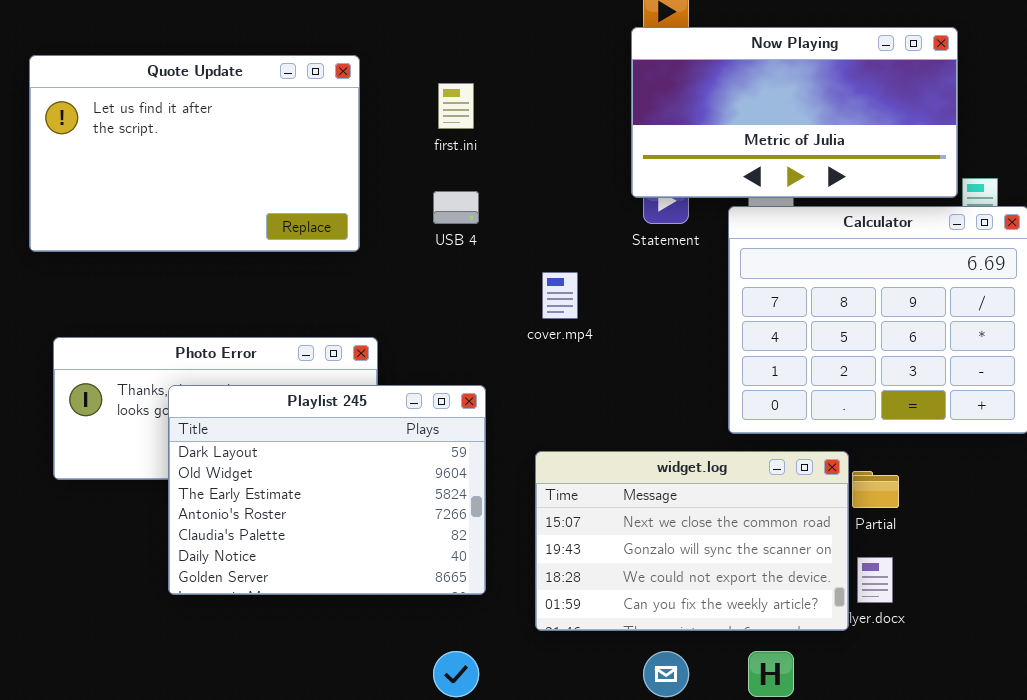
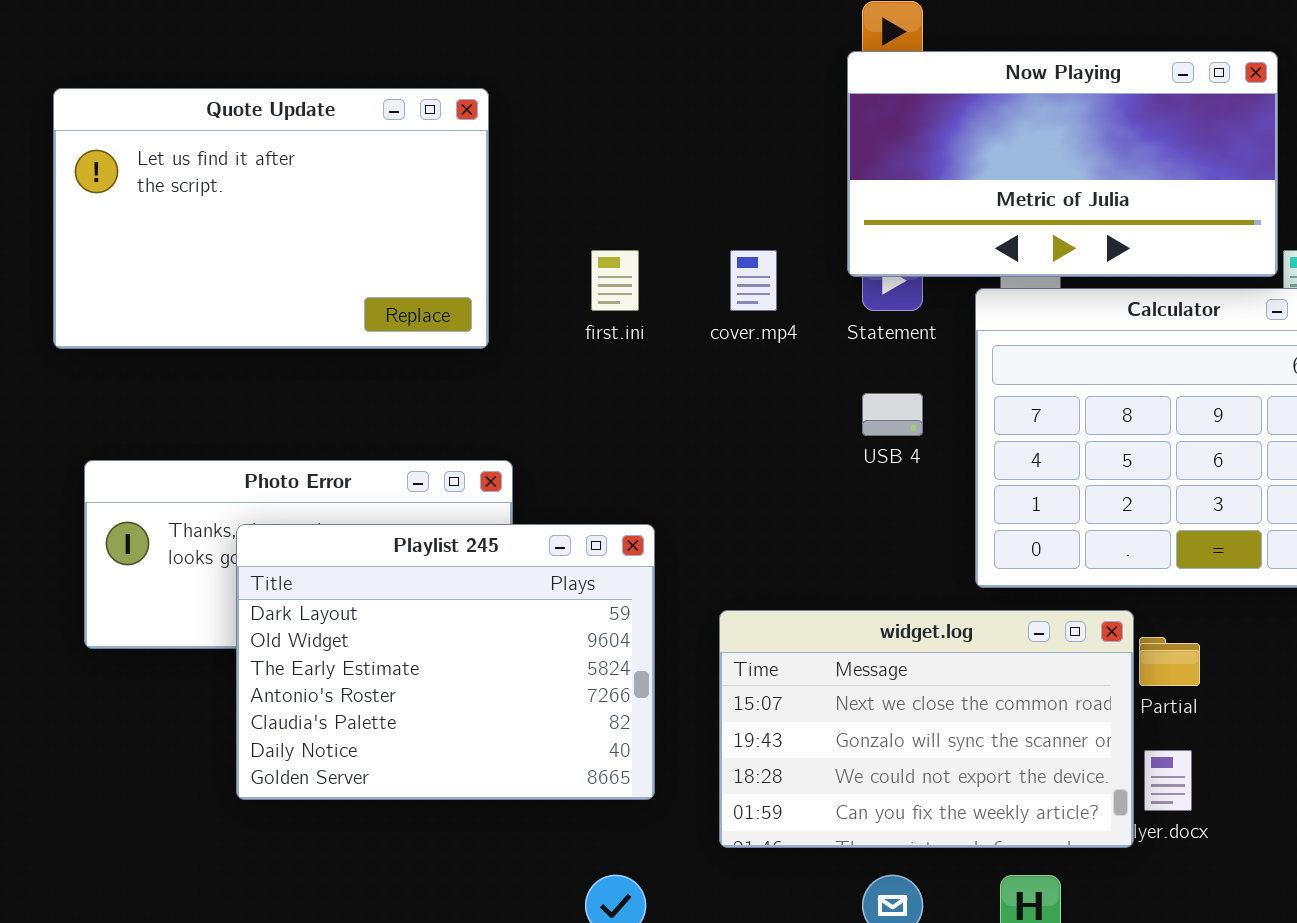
first.ini: [438,83,474,129] -> [591,250,639,311], moved
USB 4: [433,191,479,224] -> [862,393,923,436], moved
cover.mp4: [542,272,578,319] -> [730,250,777,311], moved

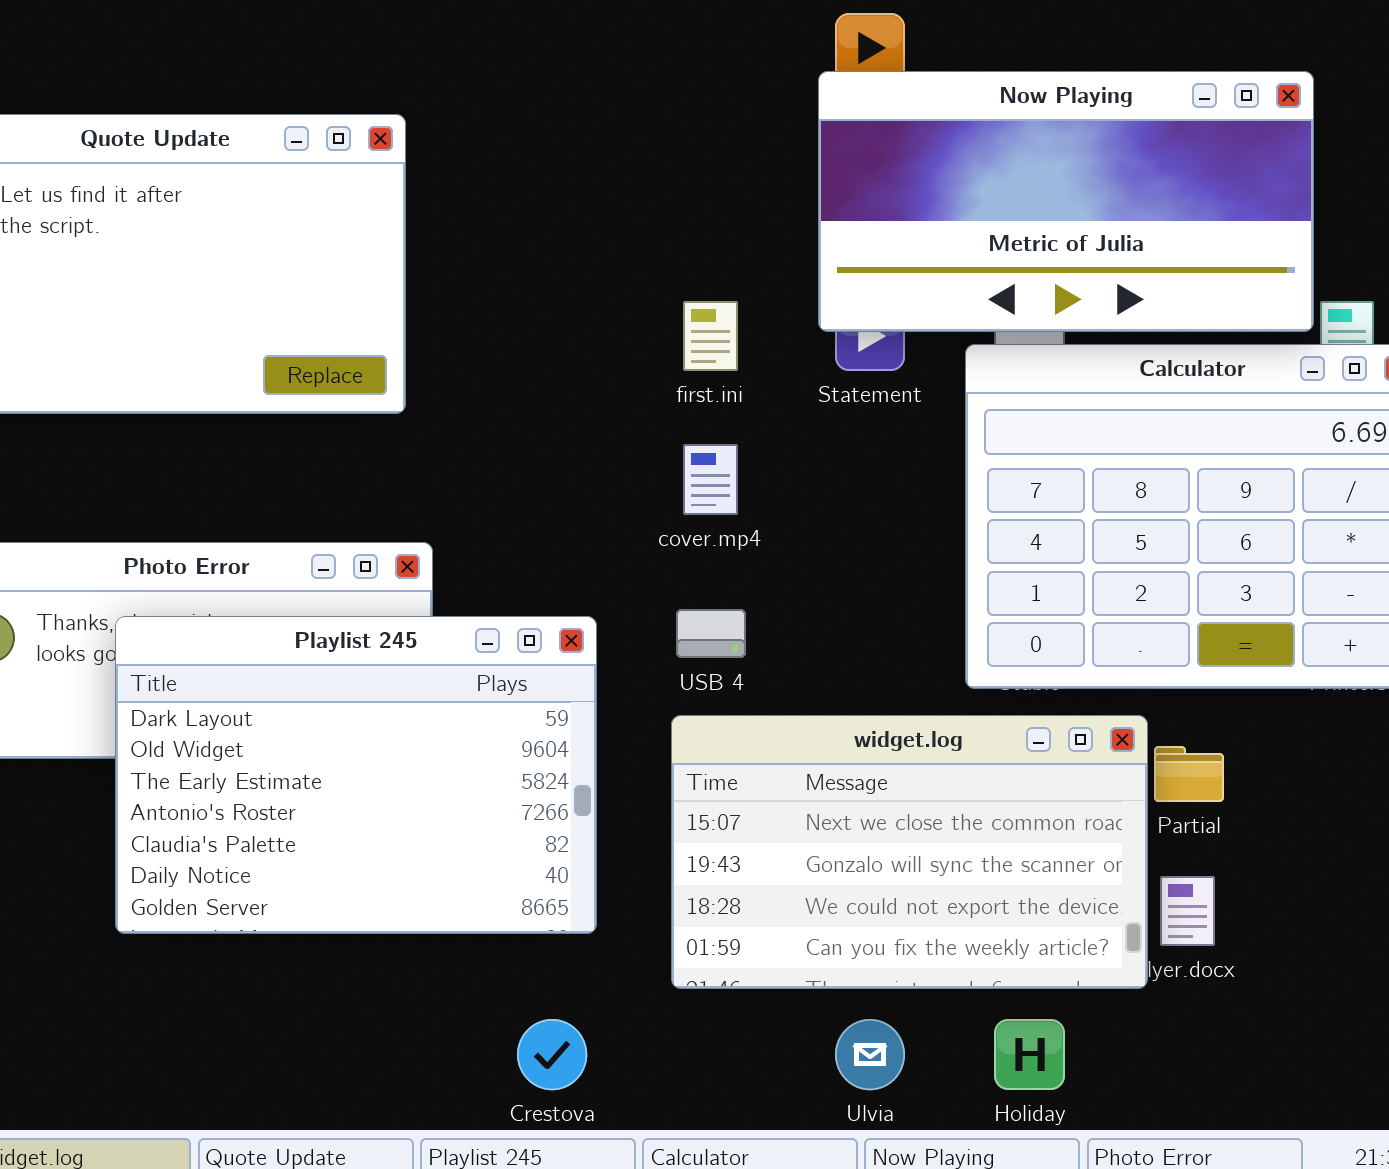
first.ini: [591,250,639,311] -> [683,301,738,371], moved
cover.mp4: [730,250,777,311] -> [683,444,738,515], moved
USB 4: [862,393,923,436] -> [676,609,746,658], moved

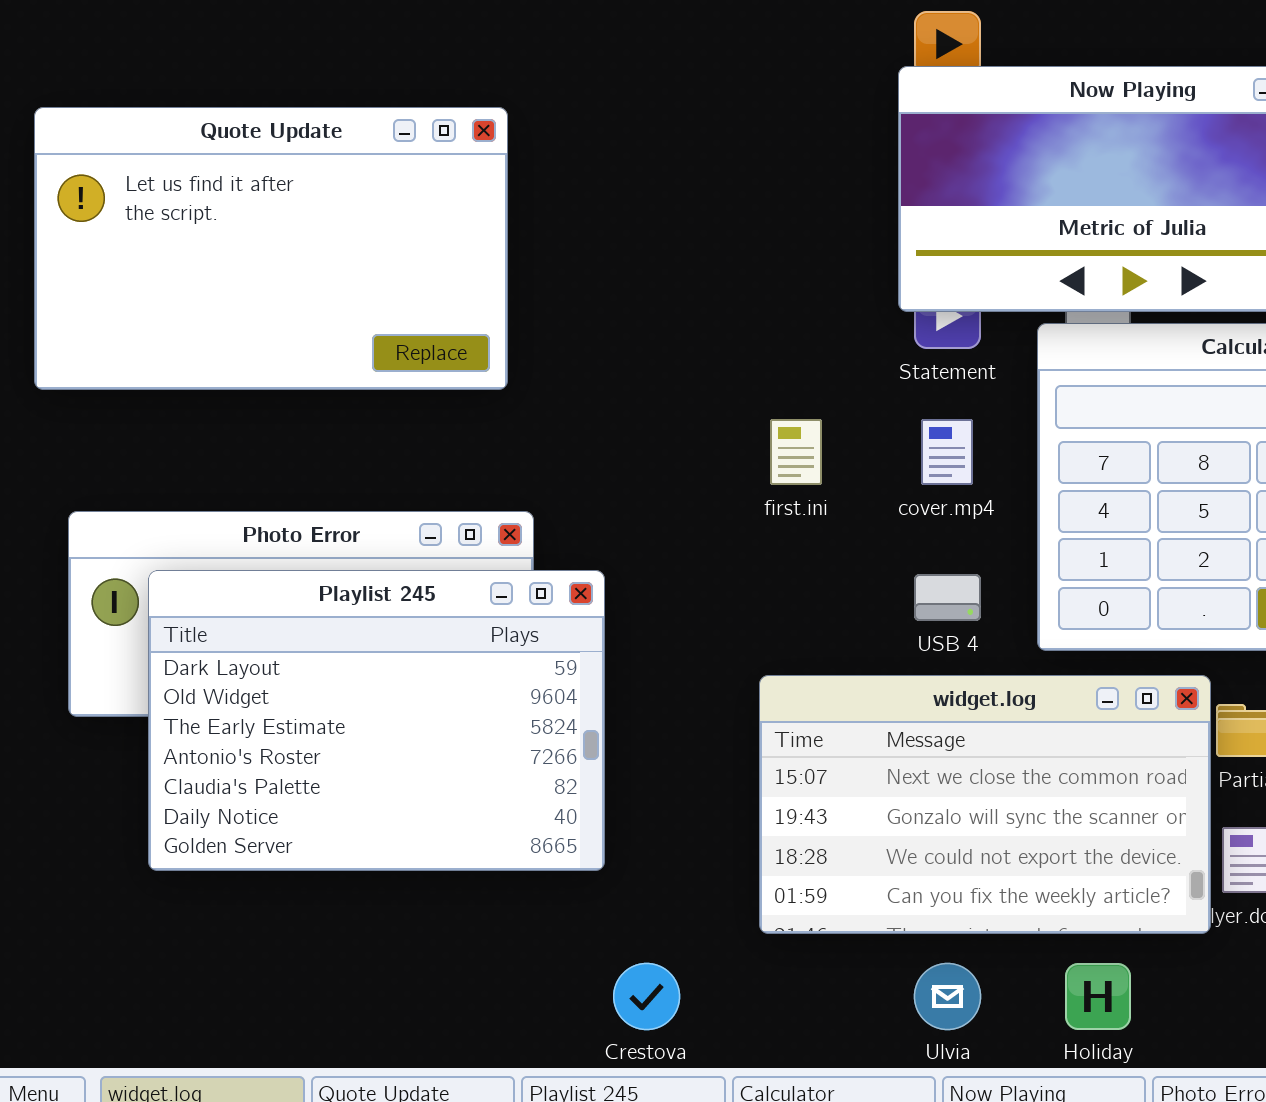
first.ini: [683,301,738,371] -> [770,419,822,485], moved
cover.mp4: [683,444,738,515] -> [921,419,973,485], moved
USB 4: [676,609,746,658] -> [914,574,981,621], moved
Playlist 245: [115,616,597,934] -> [148,570,605,871], moved

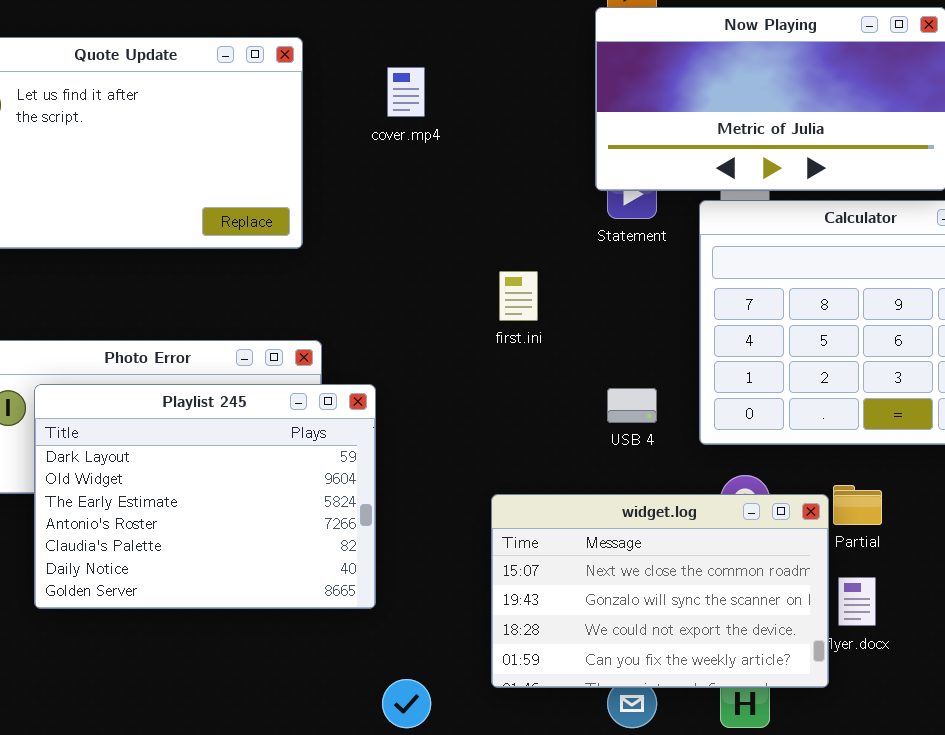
cover.mp4: [921,419,973,485] -> [387,67,425,117], moved
widget.log: [759,675,1211,934] -> [491,494,829,688], moved

